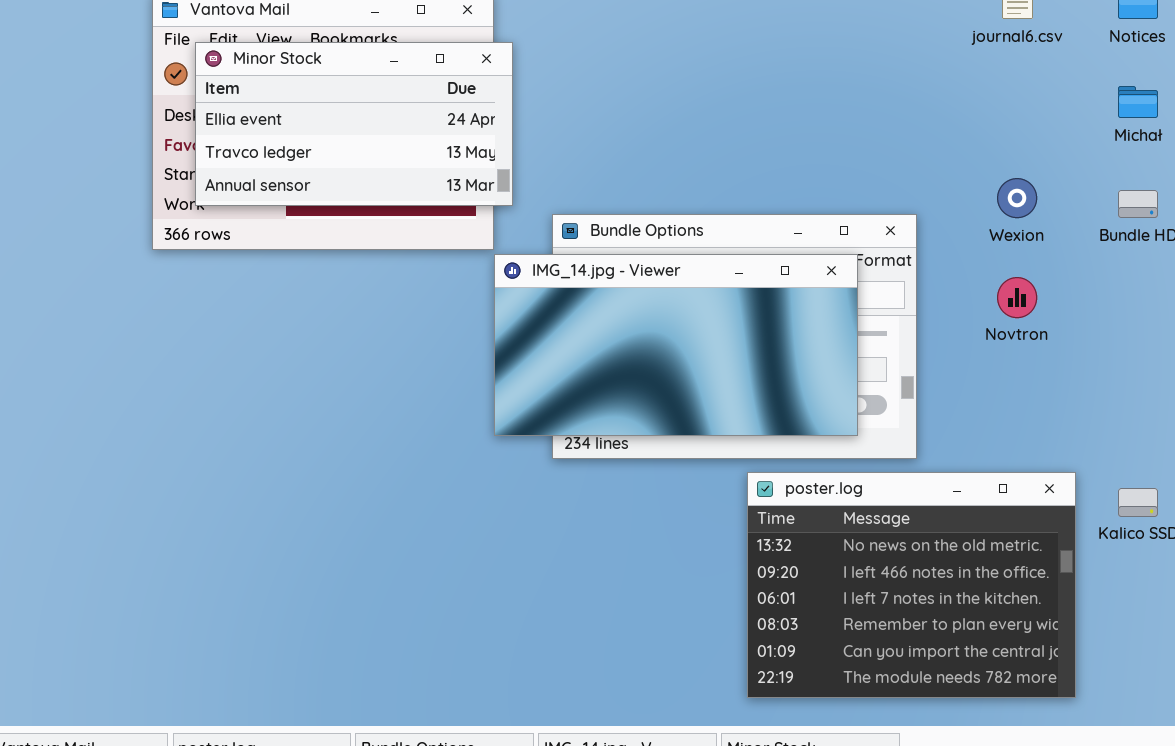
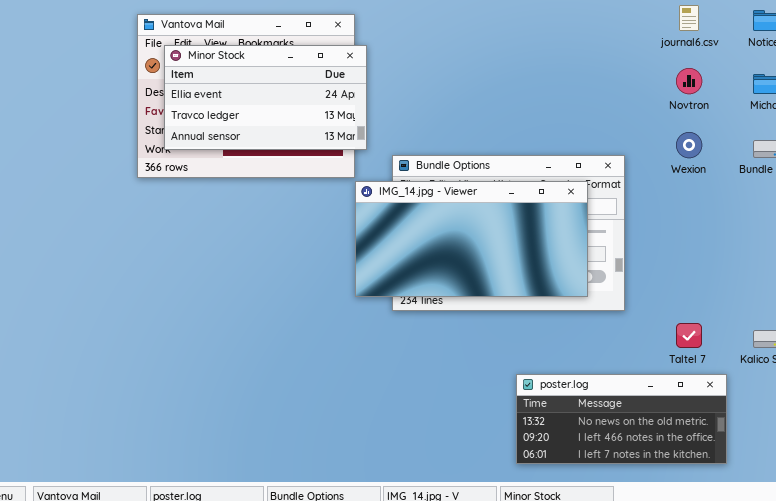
Novtron: [997,277,1037,318] -> [676,68,702,94], moved
poster.log: [747,472,1076,698] -> [516,374,727,464], resized

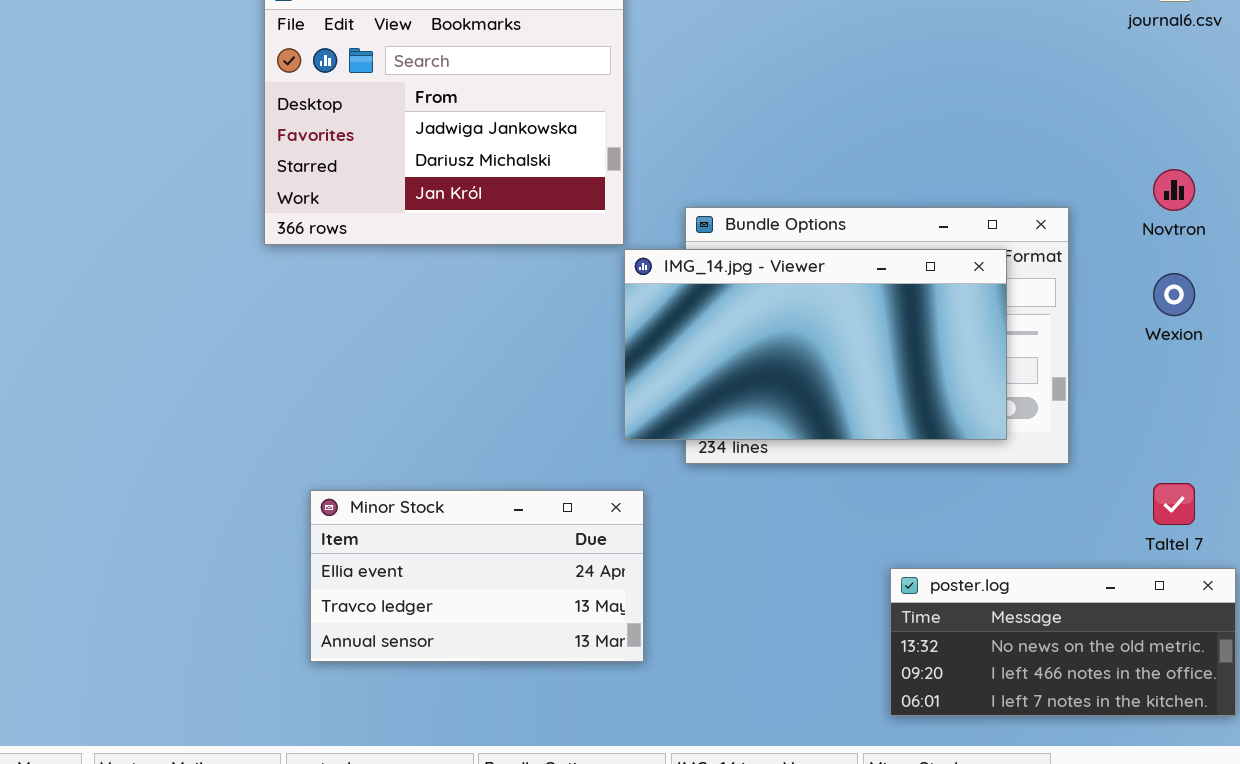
Minor Stock: [164,45,367,150] -> [310,490,644,662], moved
Novtron: [676,68,702,94] -> [1153,169,1195,211], moved
Wexion: [676,132,702,158] -> [1153,273,1195,316], moved

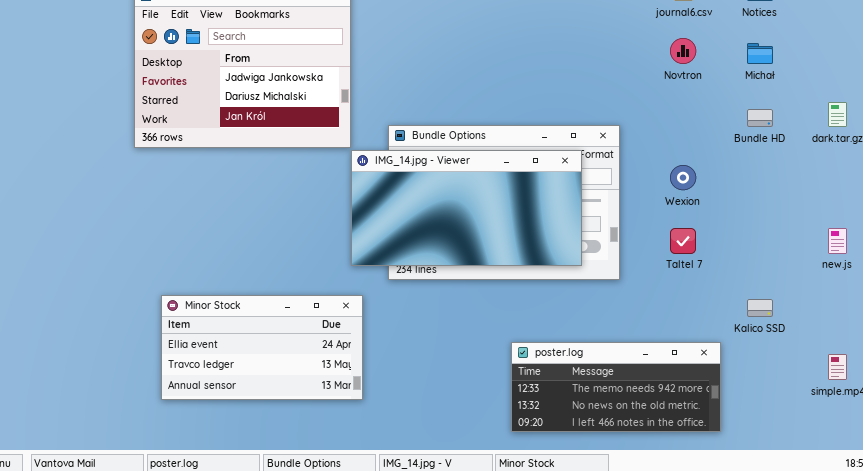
Novtron: [1153,169,1195,211] -> [670,38,696,64], moved
Taltel 7: [1153,483,1195,525] -> [670,228,696,254], moved
poster.log: [890,568,1236,716] -> [511,342,721,432], scrolled up 1 row

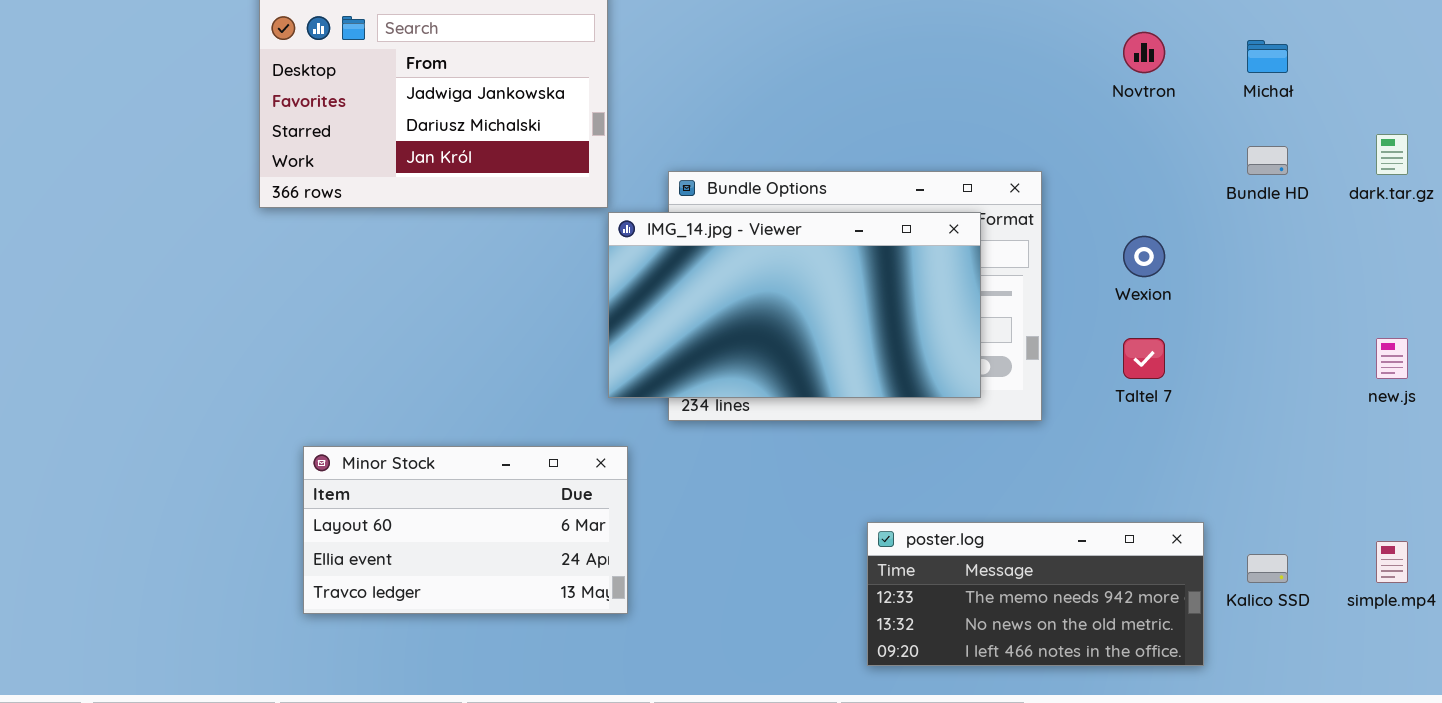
Minor Stock: [161,295,363,400] -> [303,446,628,614], scrolled up 1 row
Kalico SSD: [747,299,773,317] -> [1247,554,1288,583], moved

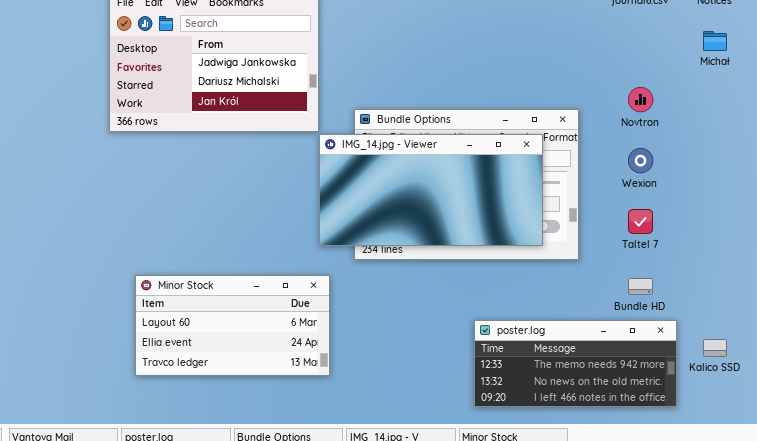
Novtron: [1123,32,1165,73] -> [628,87,653,112], moved
Bundle HD: [1247,146,1288,175] -> [628,278,653,295], moved

